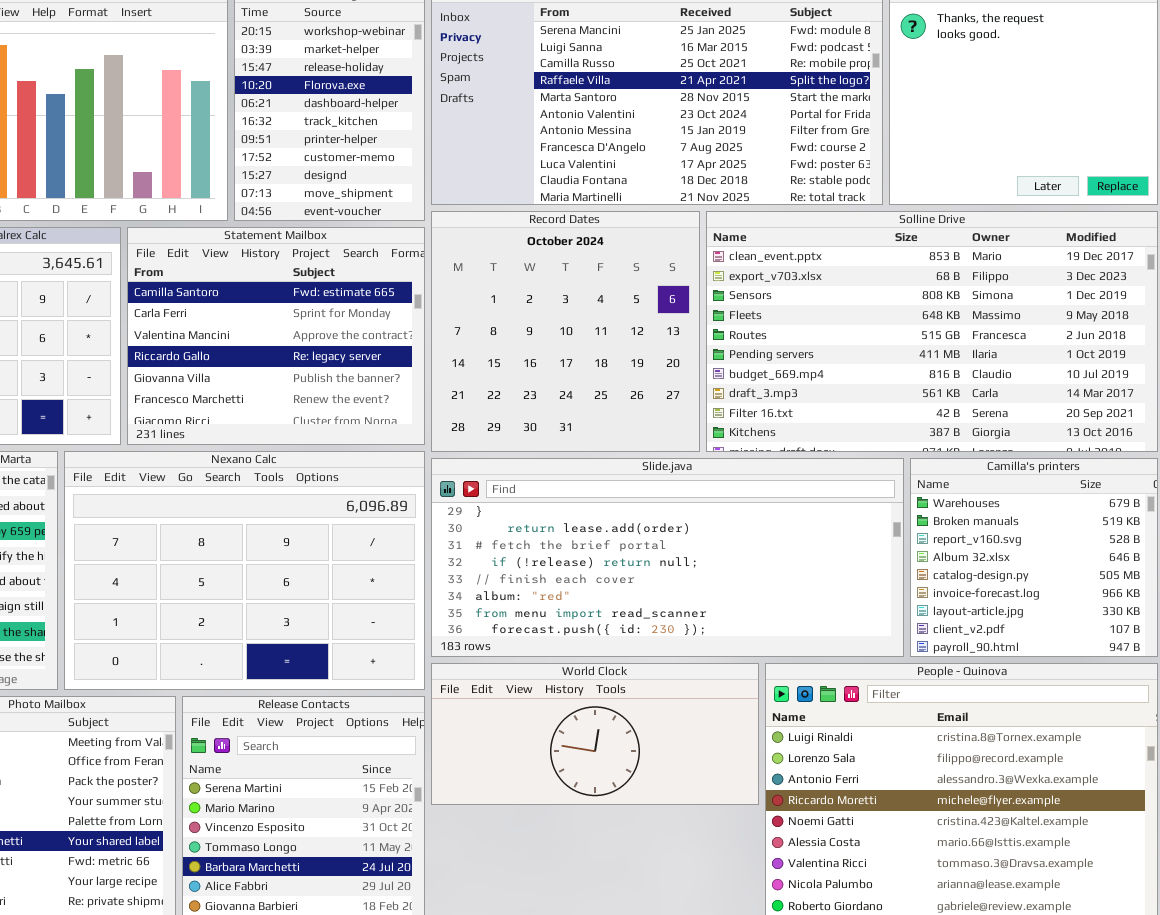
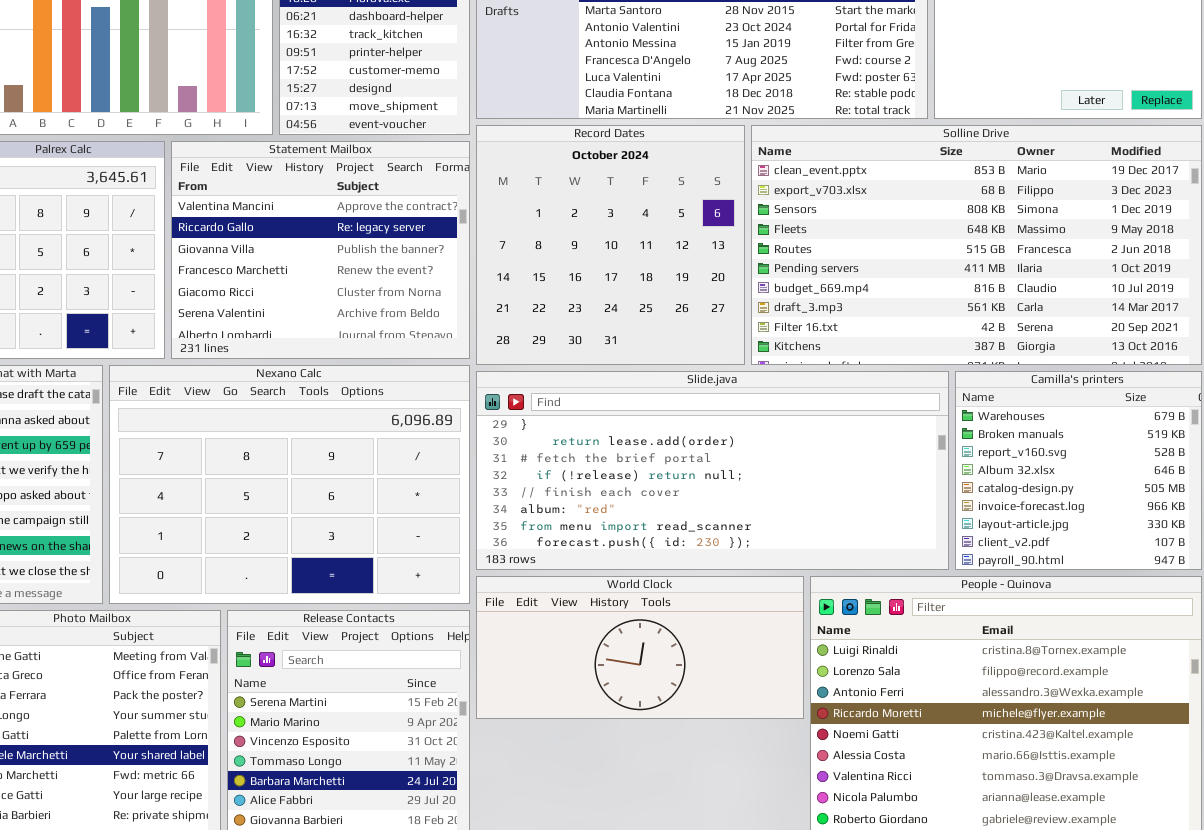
Statement Mailbox: [127,227,425,445] -> [171,141,470,359], scrolled down 2 rows

